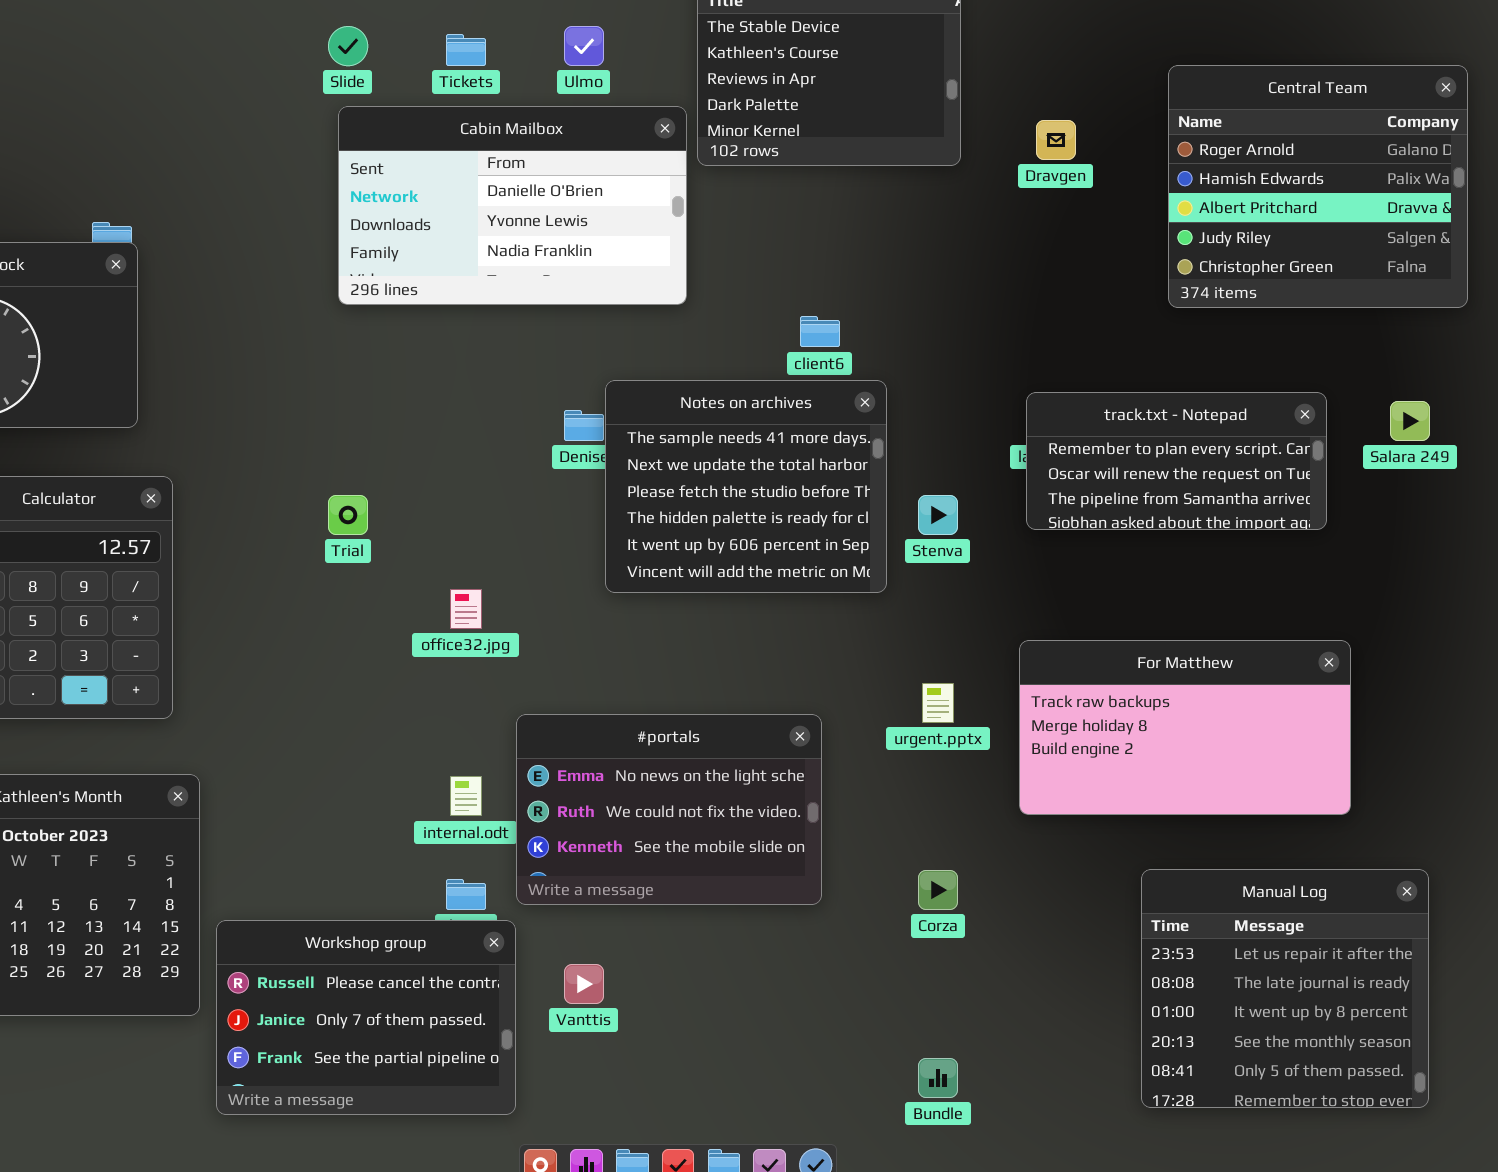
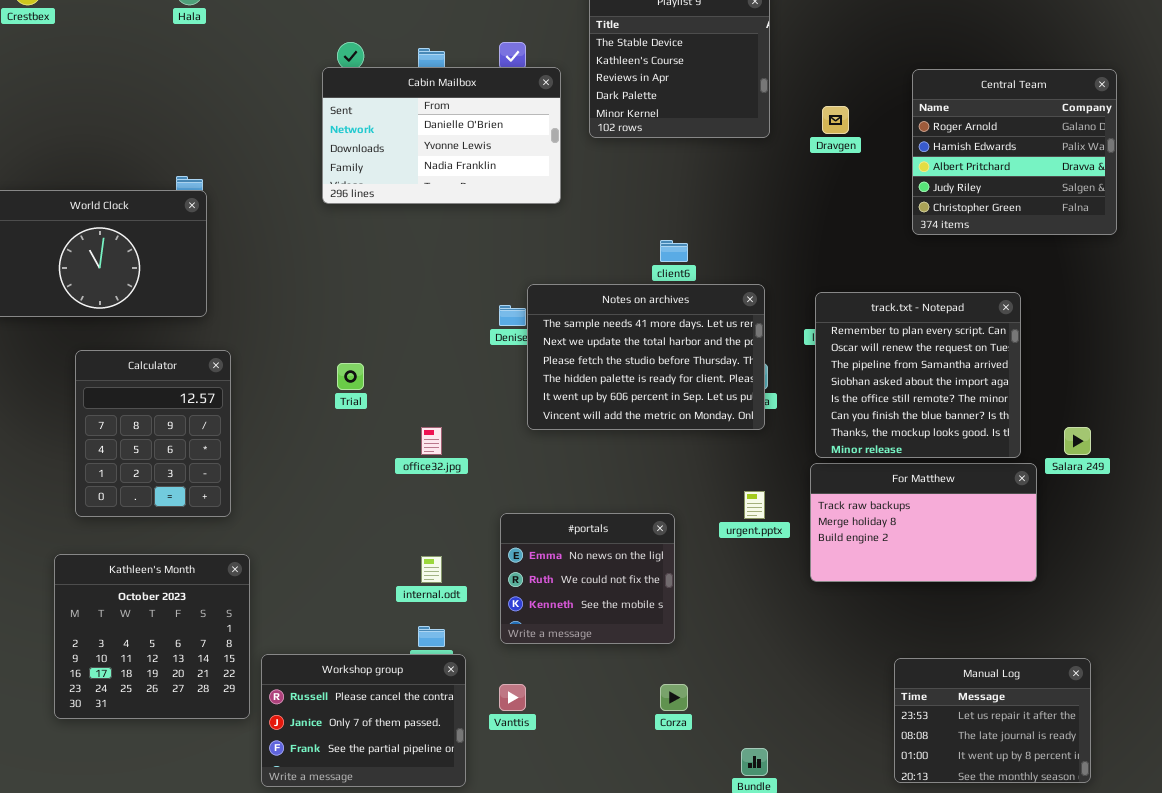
Cabin Mailbox: [338,106,687,305] -> [322,67,561,204], moved
Notes on archives: [605,380,887,593] -> [527,284,765,430], resized
track.txt - Notepad: [1026,392,1327,530] -> [815,292,1021,458], resized
Salara 249: [1390,401,1430,441] -> [1064,427,1091,455], moved
#portals: [516,714,822,905] -> [500,513,675,644], resized
Manual Log: [1141,869,1429,1108] -> [894,658,1091,783], resized
Corza: [918,870,958,910] -> [660,684,688,711], moved

